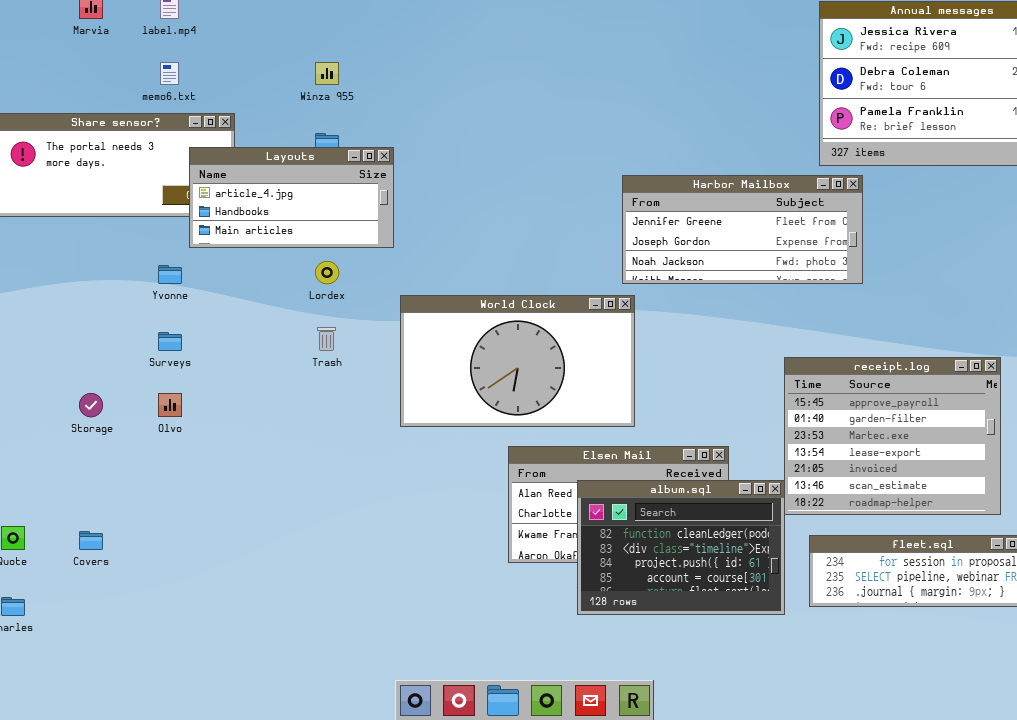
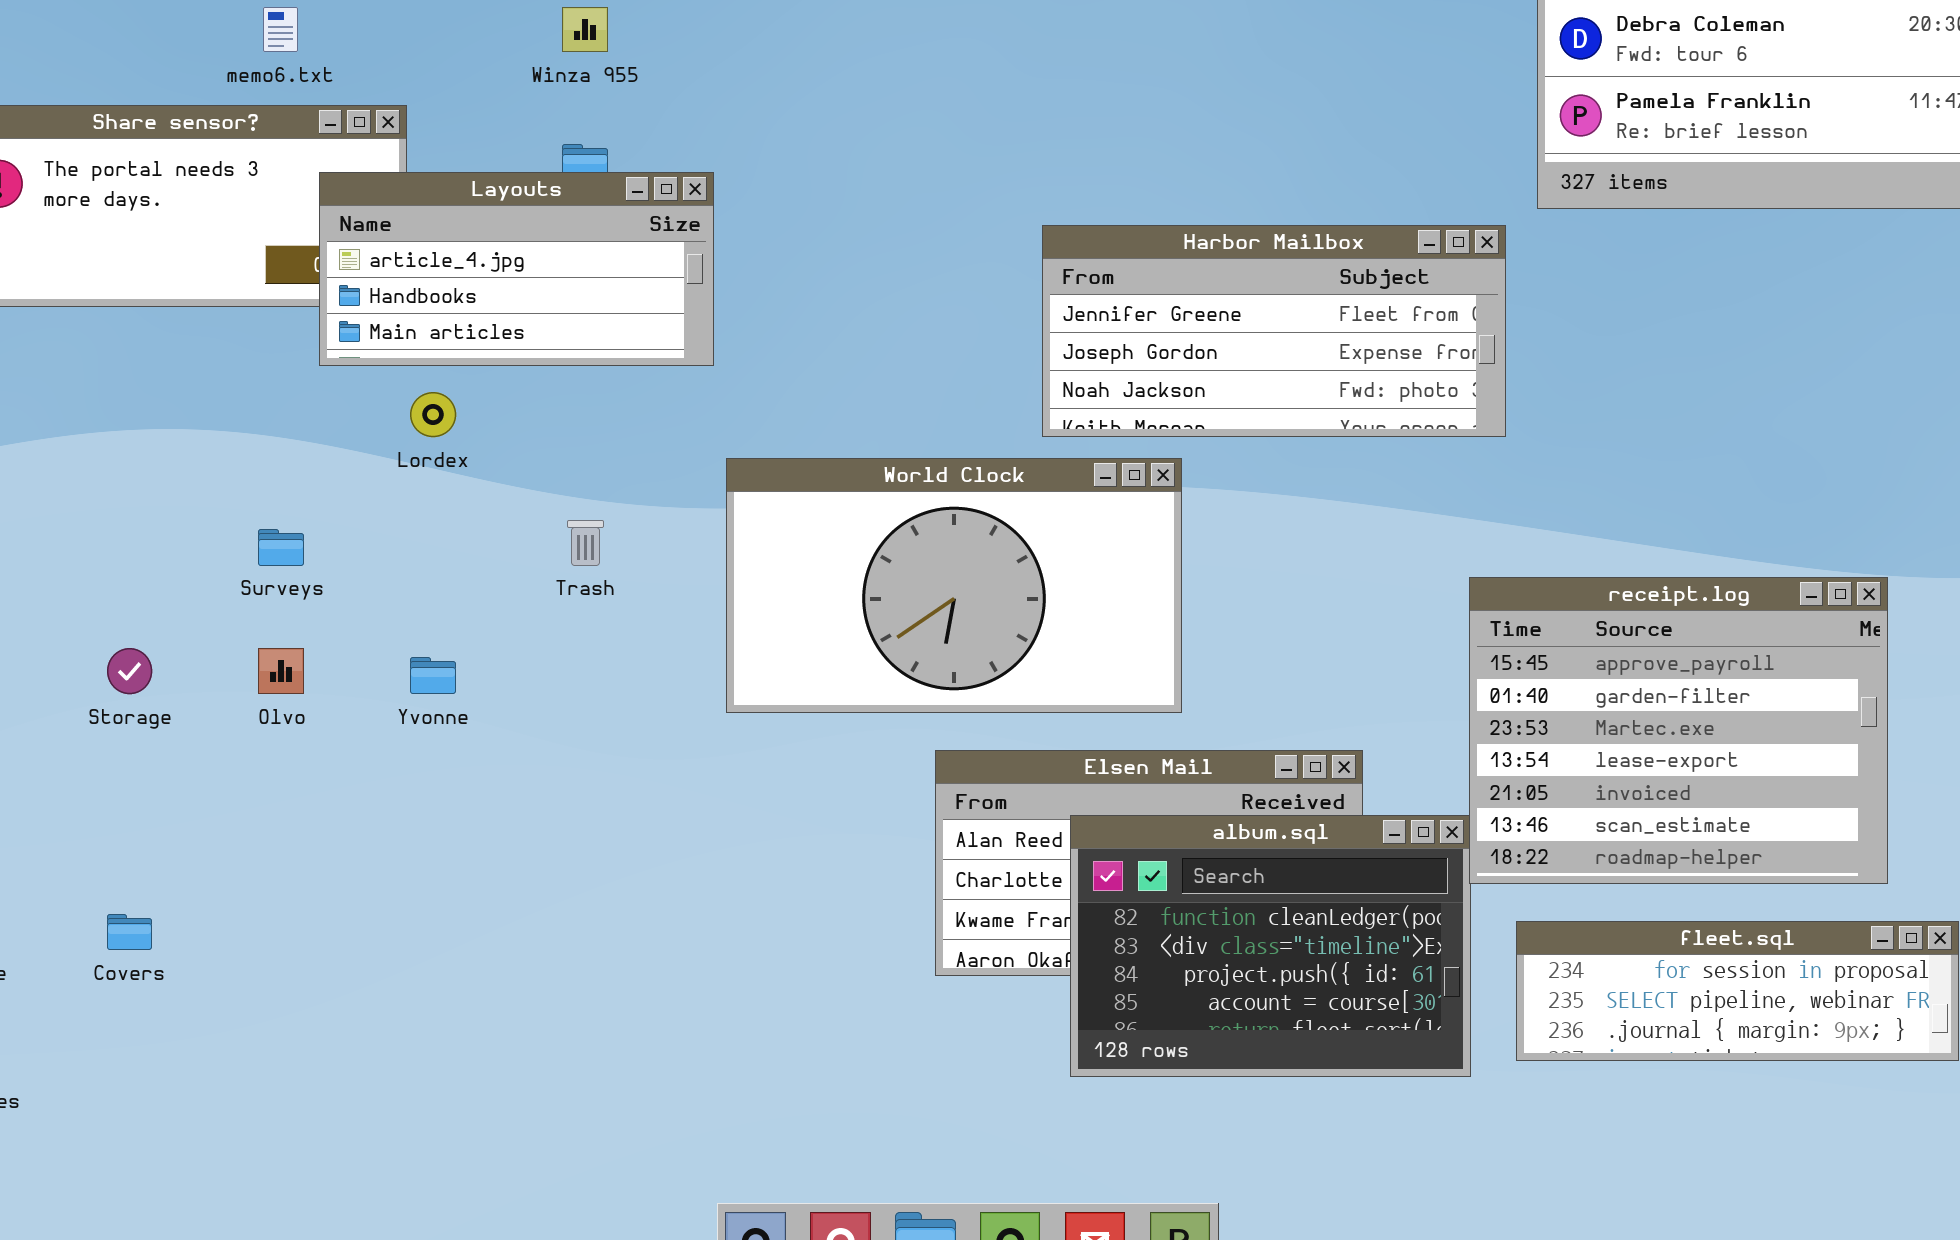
Harbor Mailbox: [622,175,863,284] -> [1042,225,1506,437], moved
Lordex: [315,261,339,284] -> [410,392,456,437], moved
Yvonne: [158,265,182,284] -> [410,657,456,694], moved

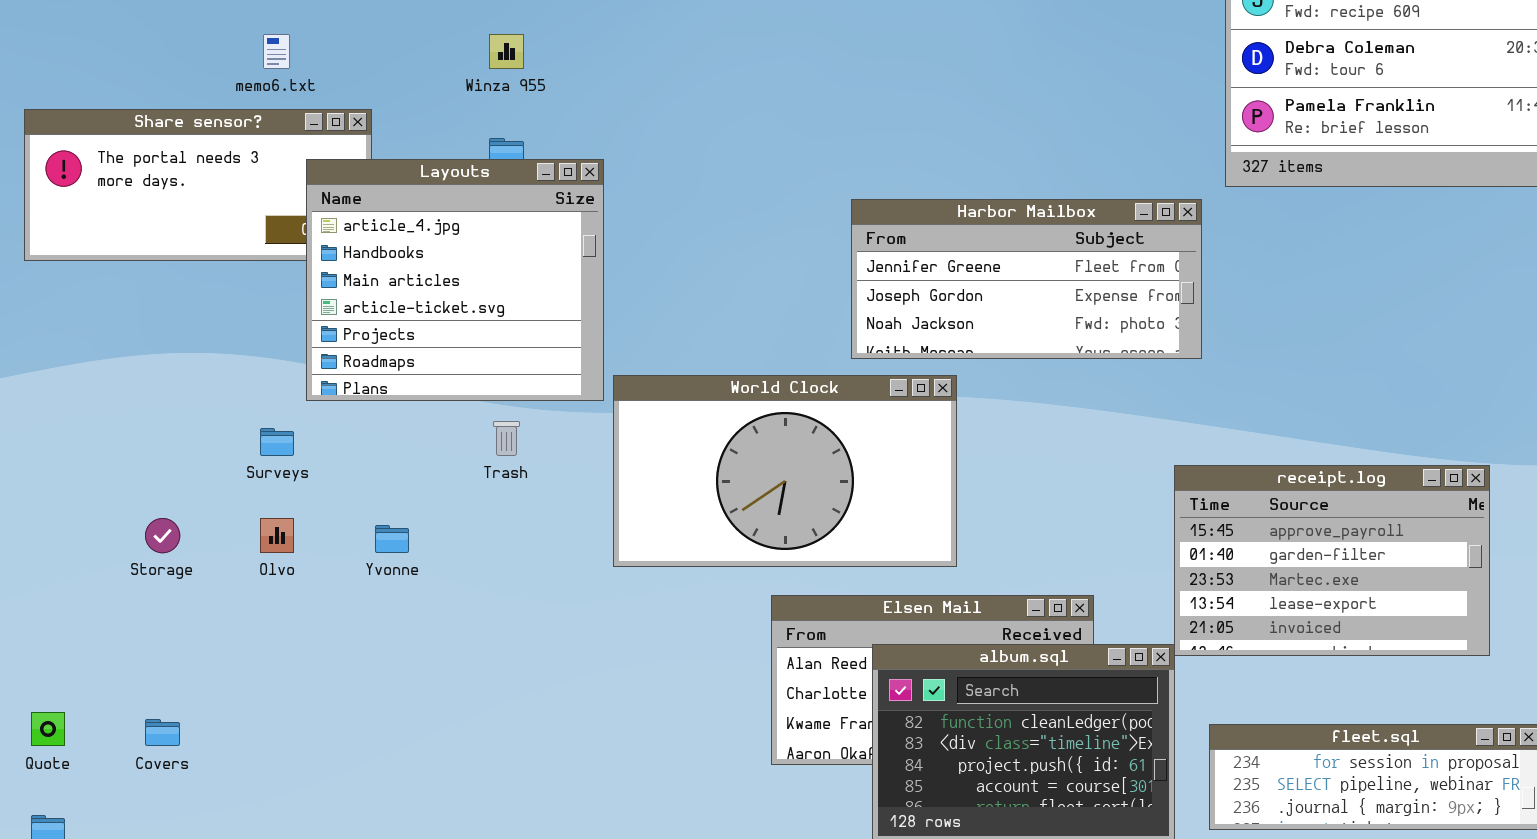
Layouts: [319,172,714,366] -> [306,159,604,401], resized
receipt.log: [1469,577,1888,884] -> [1174,465,1490,656], resized

